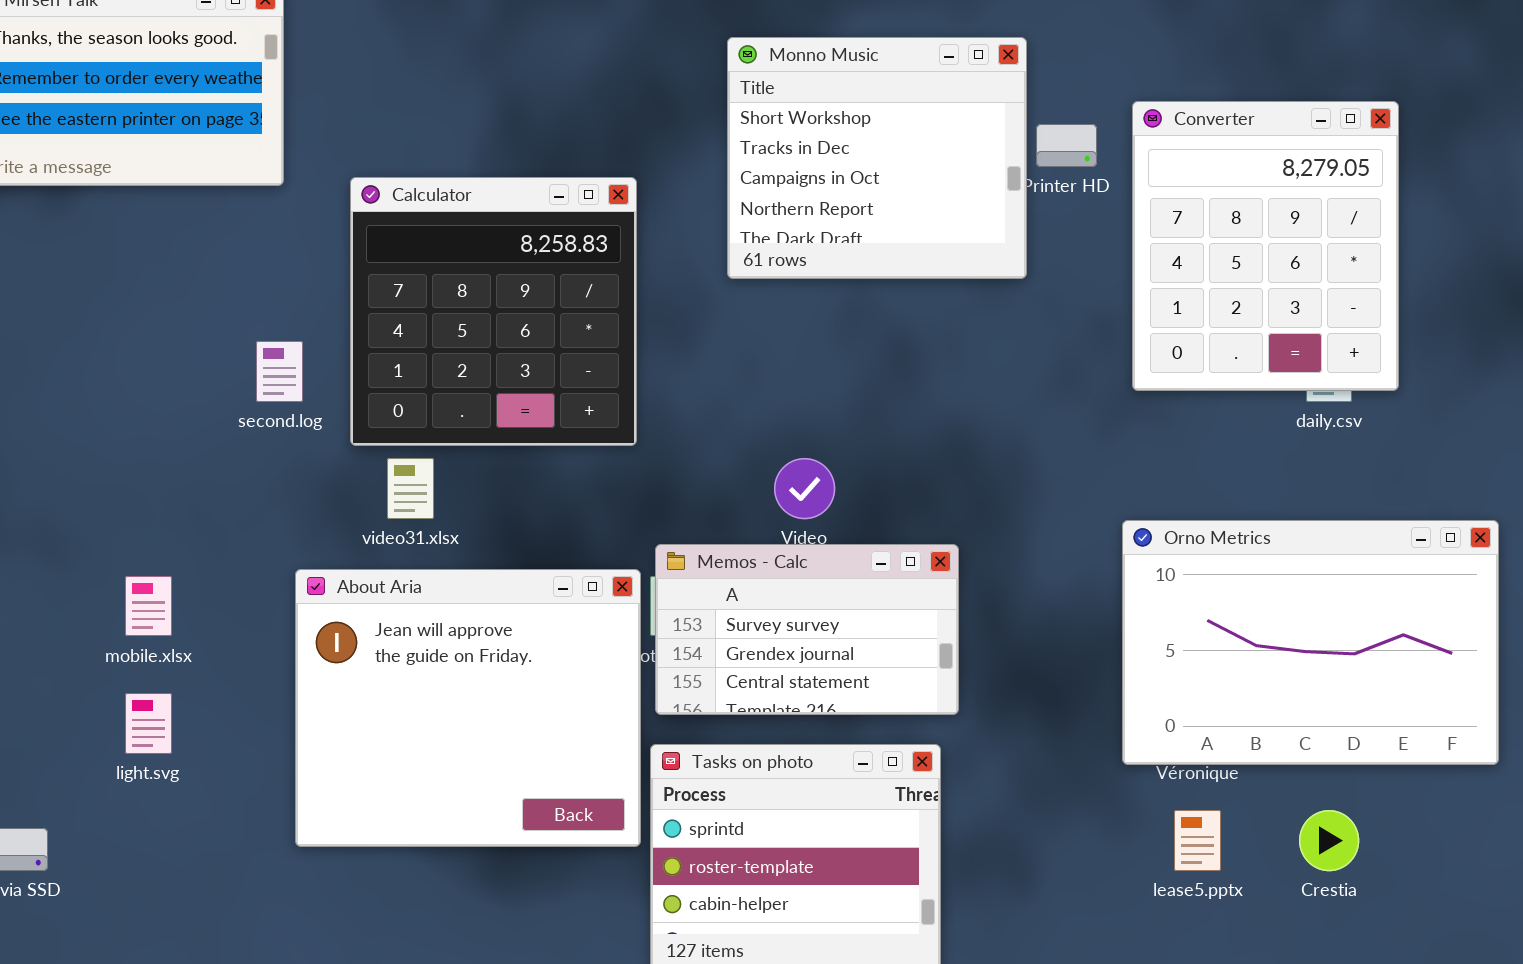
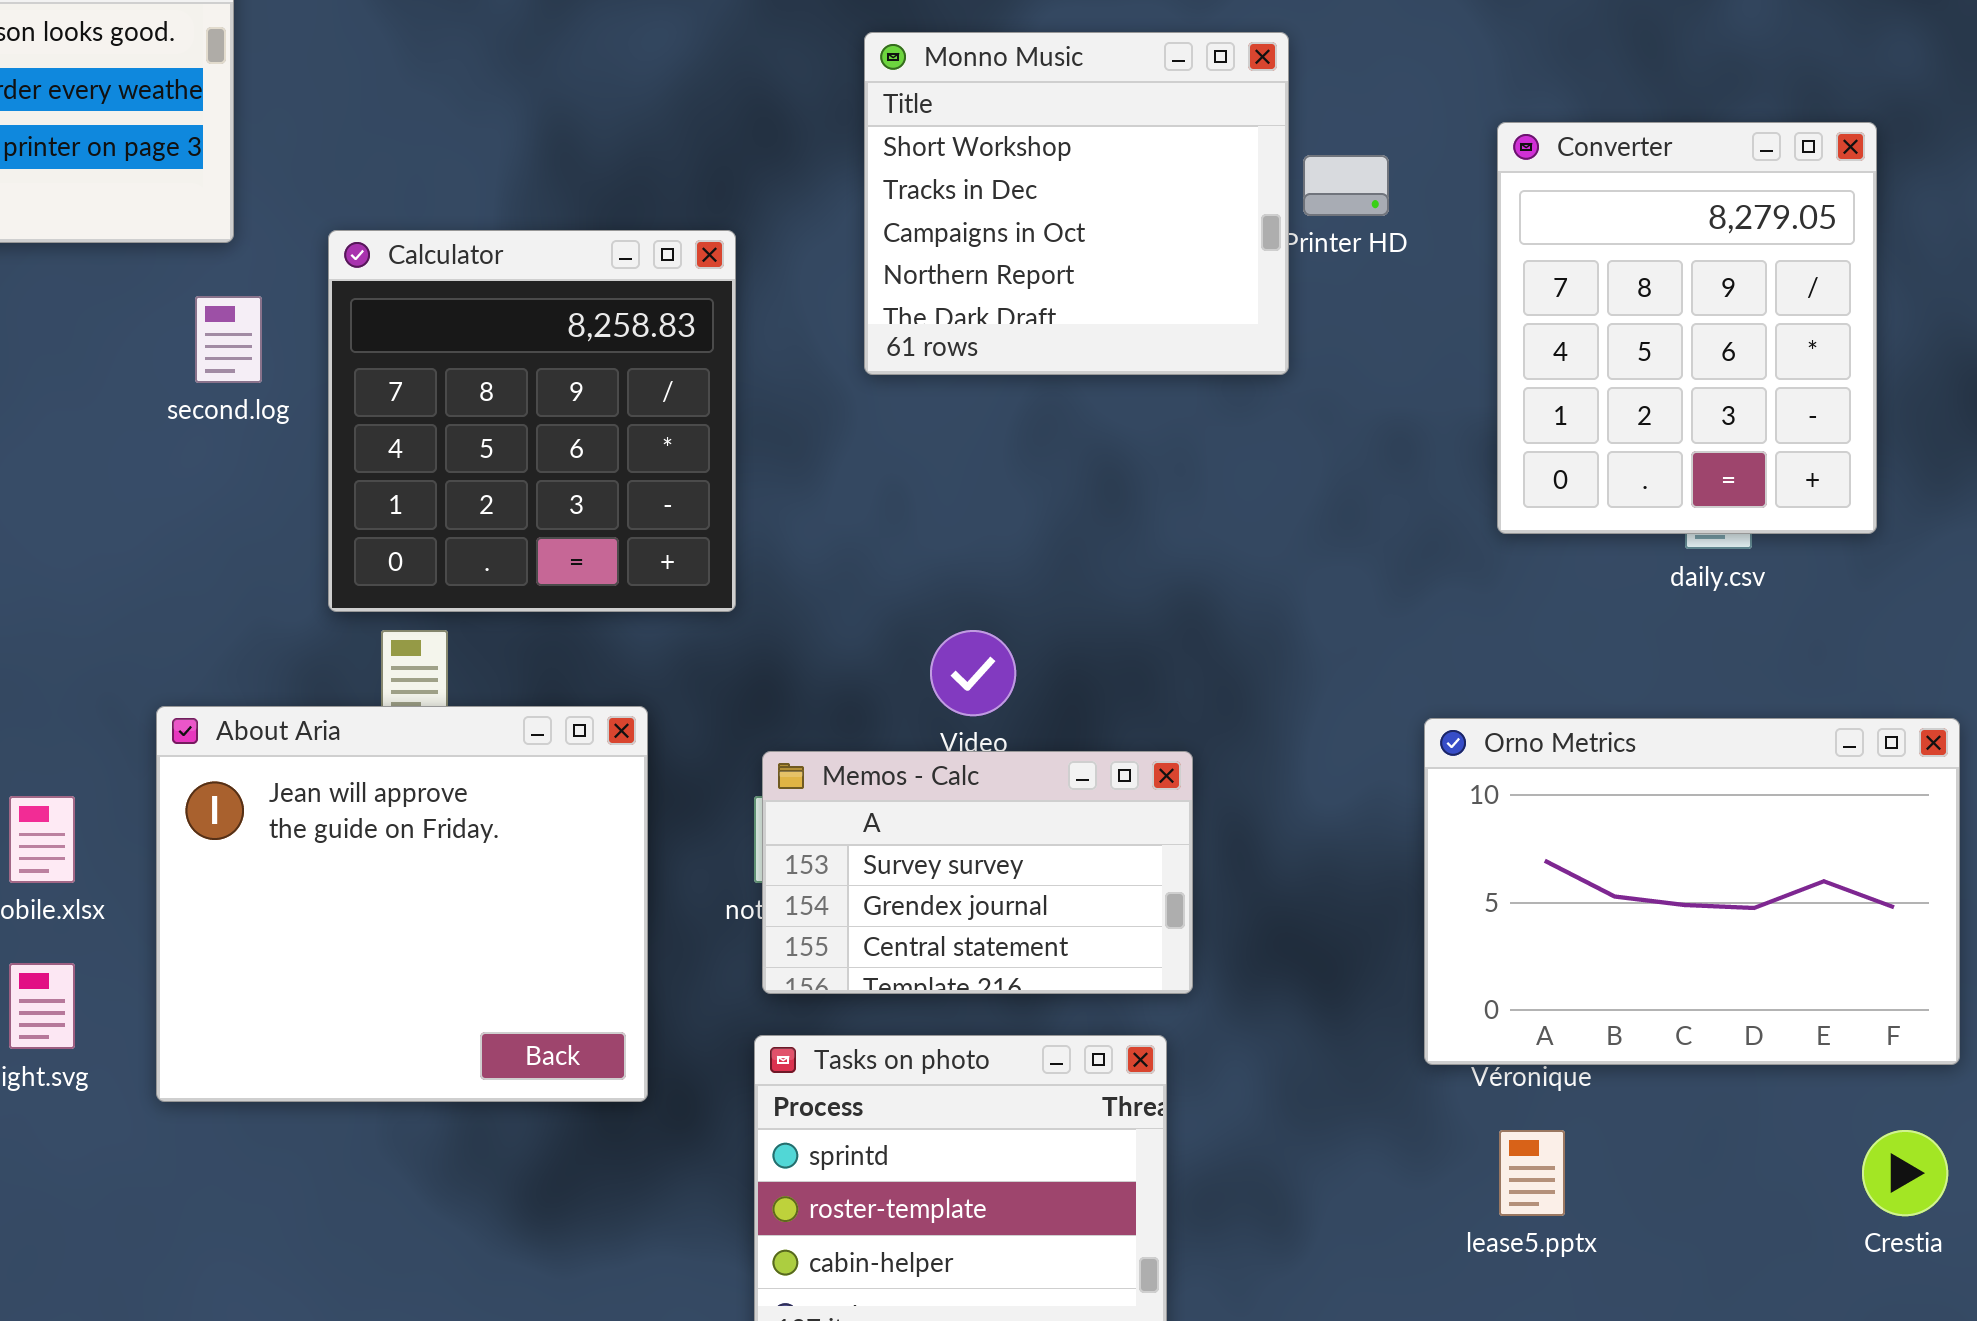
Converter: [1132,101,1399,391] -> [1497,122,1877,534], moved
second.log: [256,341,303,402] -> [195,296,262,383], moved
About Aria: [295,569,641,847] -> [156,706,648,1102], moved
Crestia: [1299,810,1359,871] -> [1862,1130,1948,1216], moved

